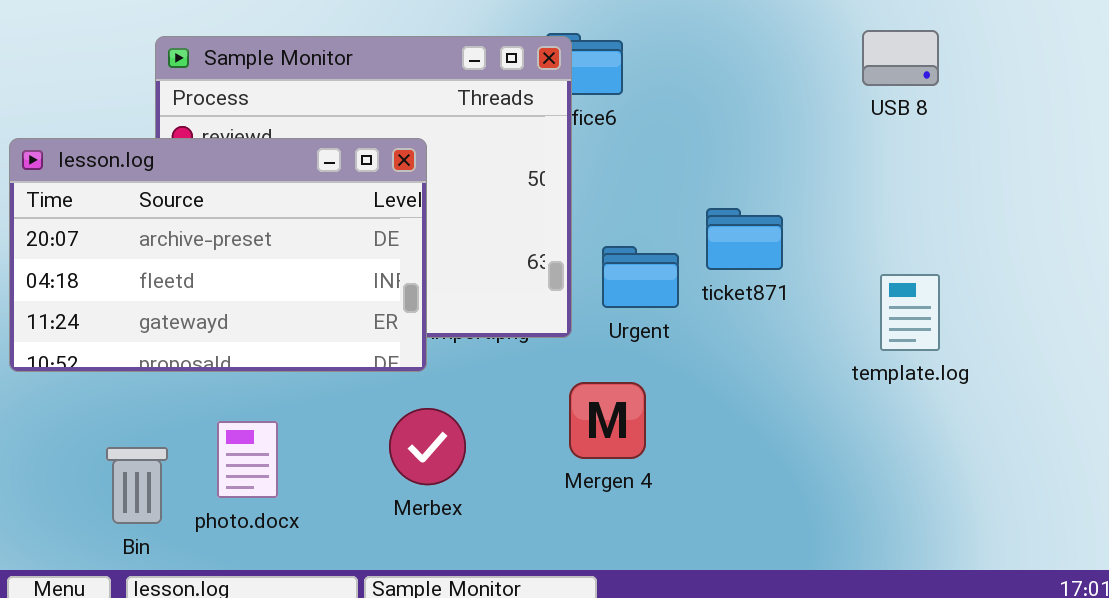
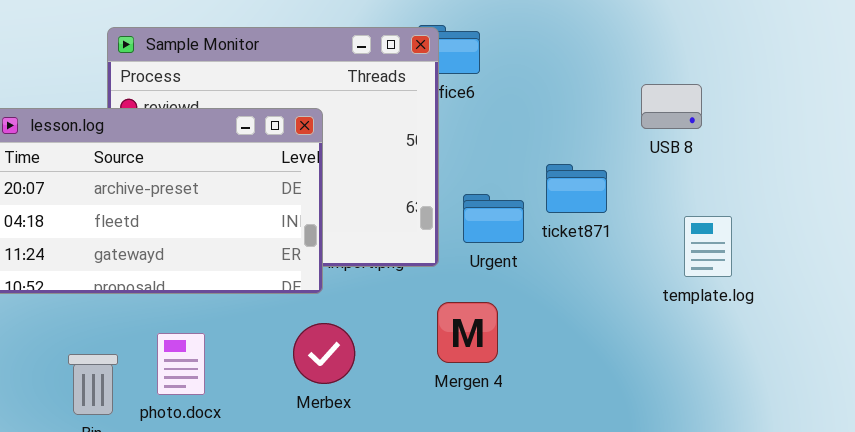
USB 8: [862,30,939,86] -> [641,84,702,129], moved

